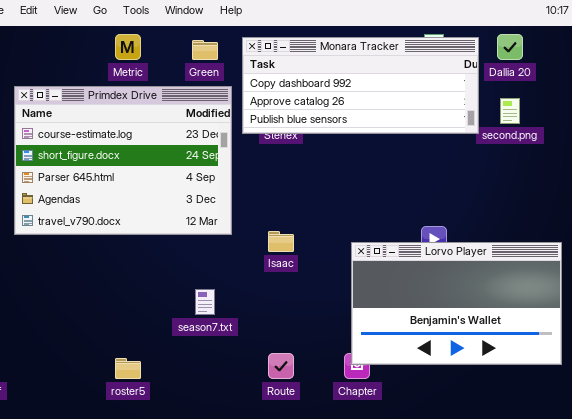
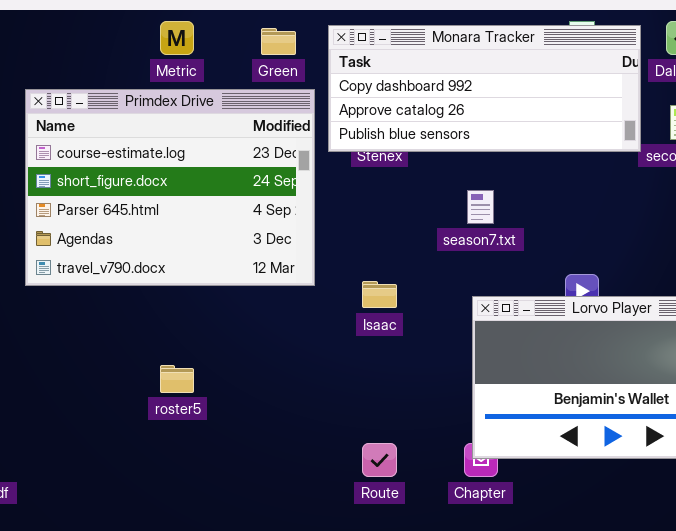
season7.txt: [195,289,215,315] -> [467,190,494,224], moved
roster5: [115,358,141,379] -> [160,365,194,393], moved

